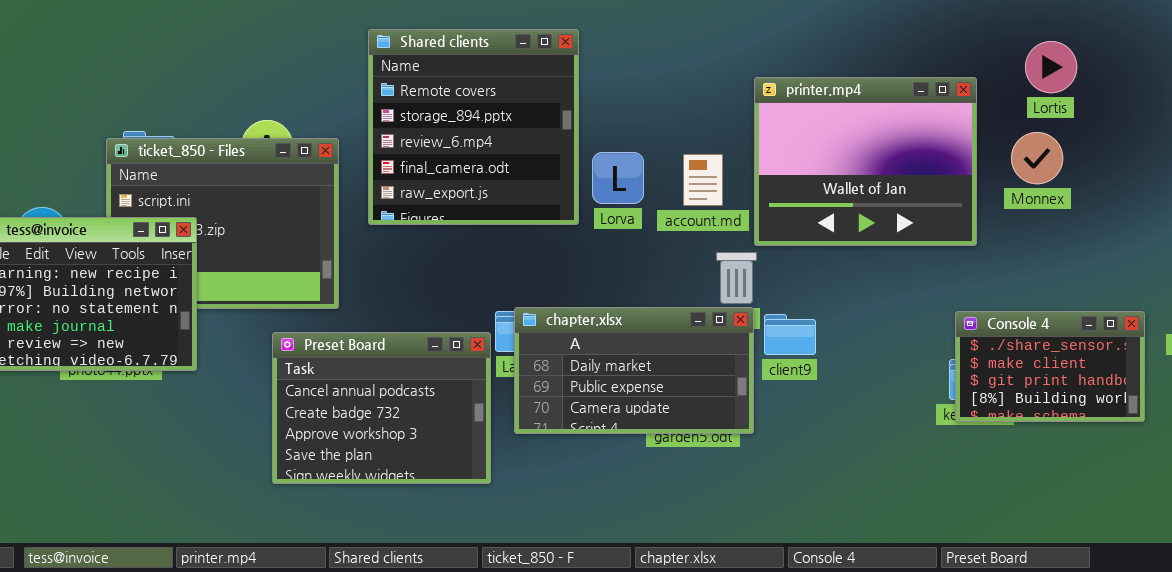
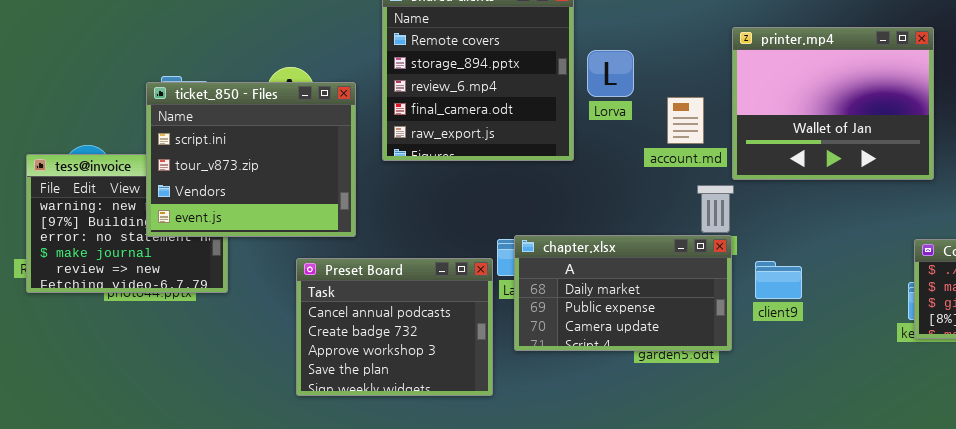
ticket_850 - Files: [106,138,339,309] -> [146,82,356,237], raised
Lorva: [592,152,644,204] -> [587,50,634,97], moved
client9: [764,314,816,355] -> [755,261,802,299], moved

